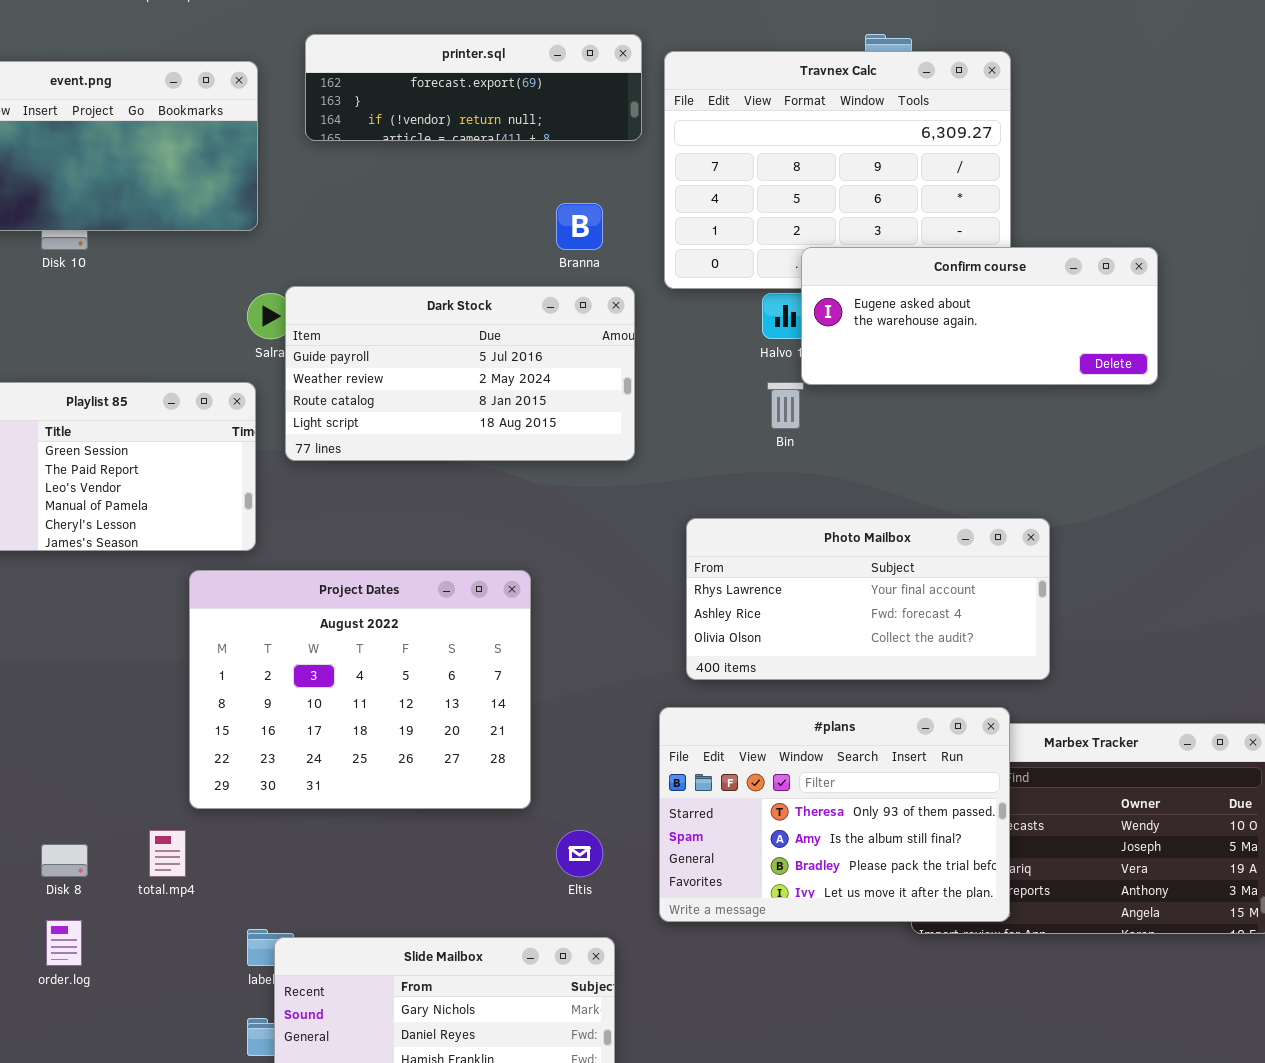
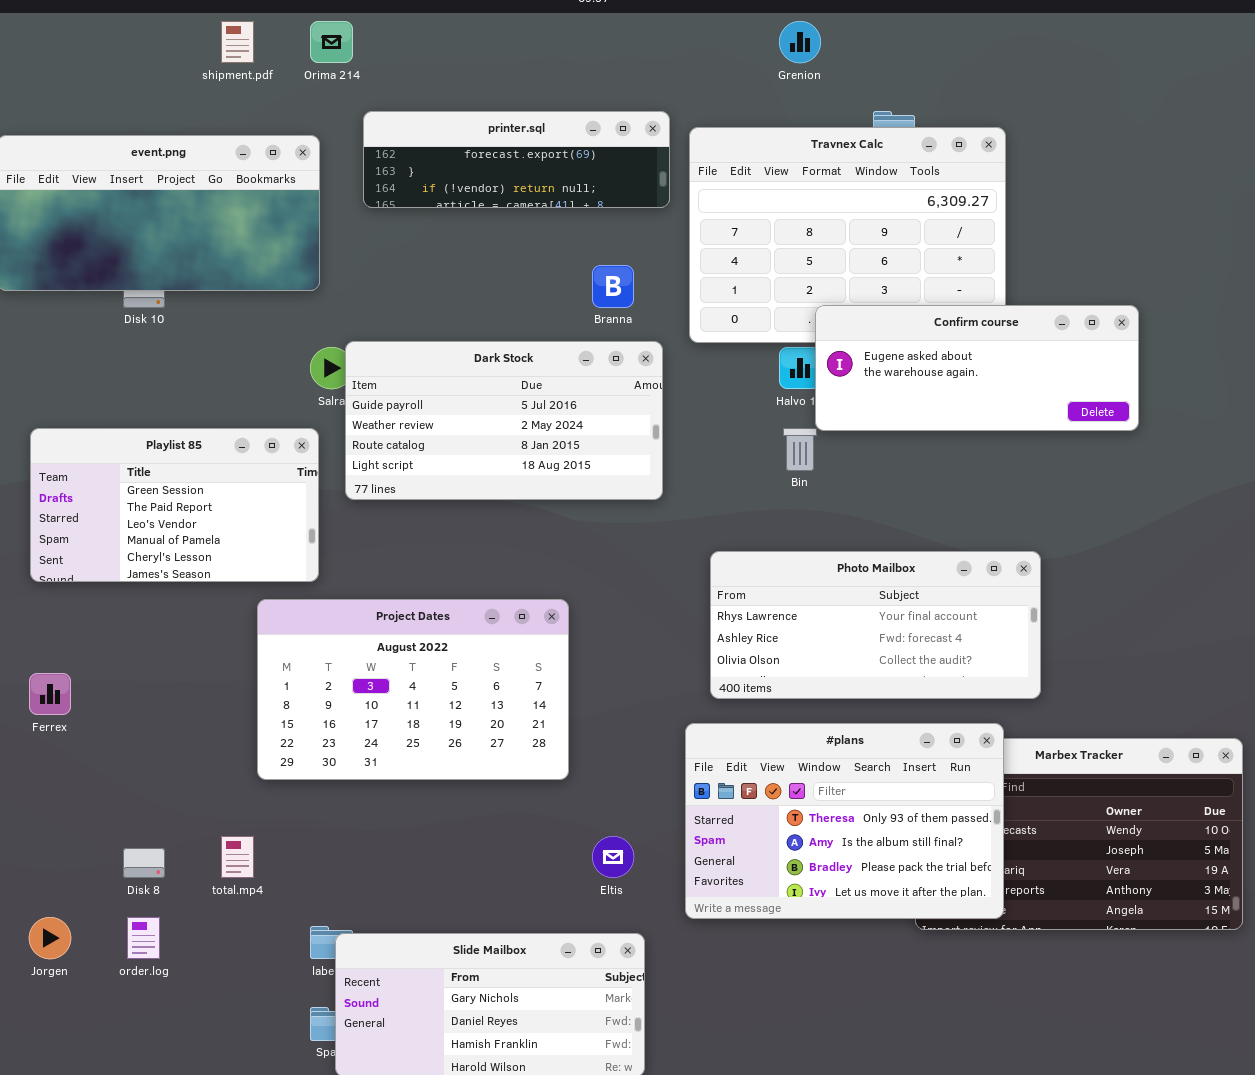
Project Dates: [189,570,531,809] -> [257,599,569,780], resized

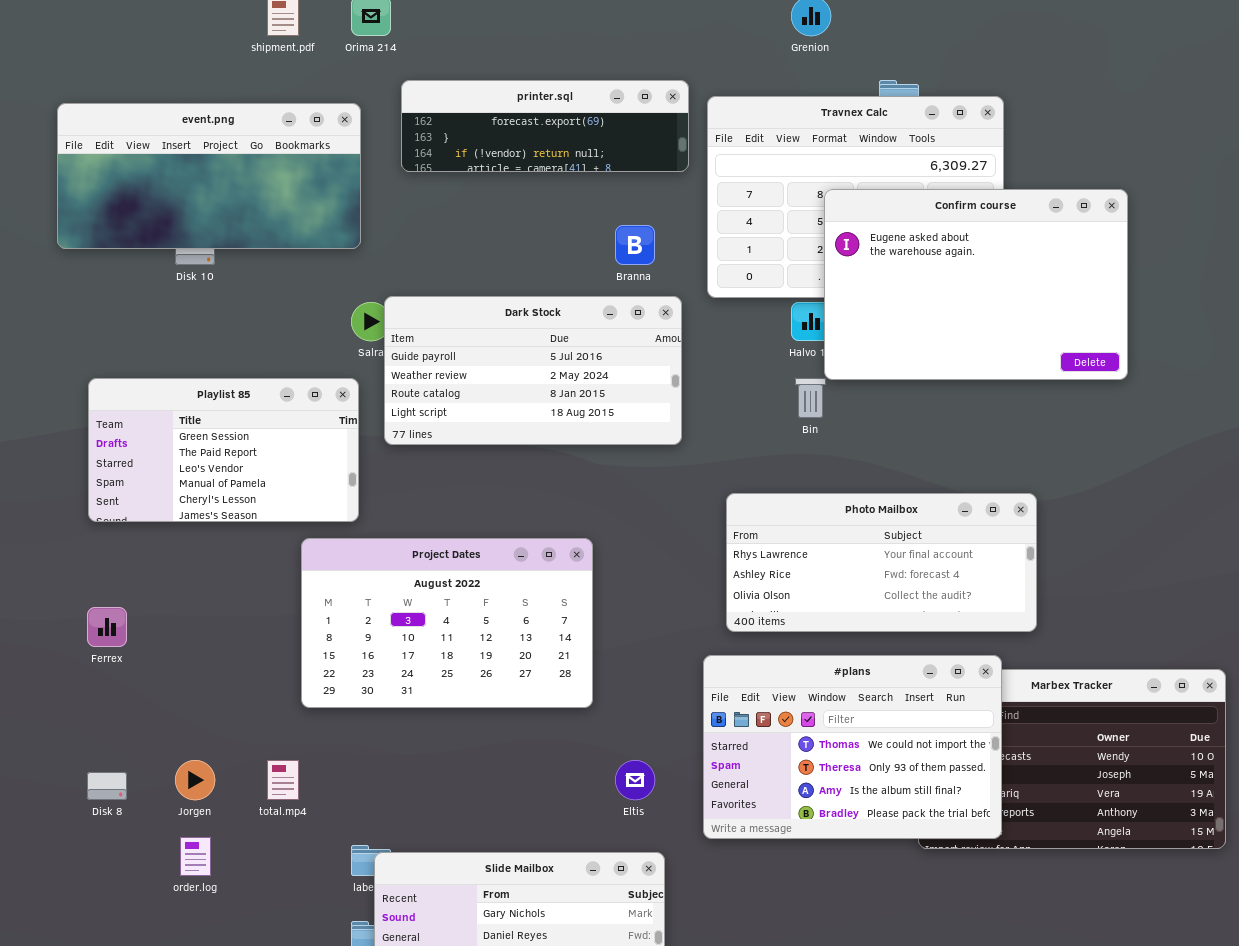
Confirm course: [815,305,1139,431] -> [824,189,1128,380], resized
#plans: [685,723,1004,919] -> [703,655,1002,839], scrolled up 1 row
Disk 8: [123,848,165,878] -> [87,772,127,800], moved
Jorgen: [29,917,71,959] -> [175,760,215,800], moved

